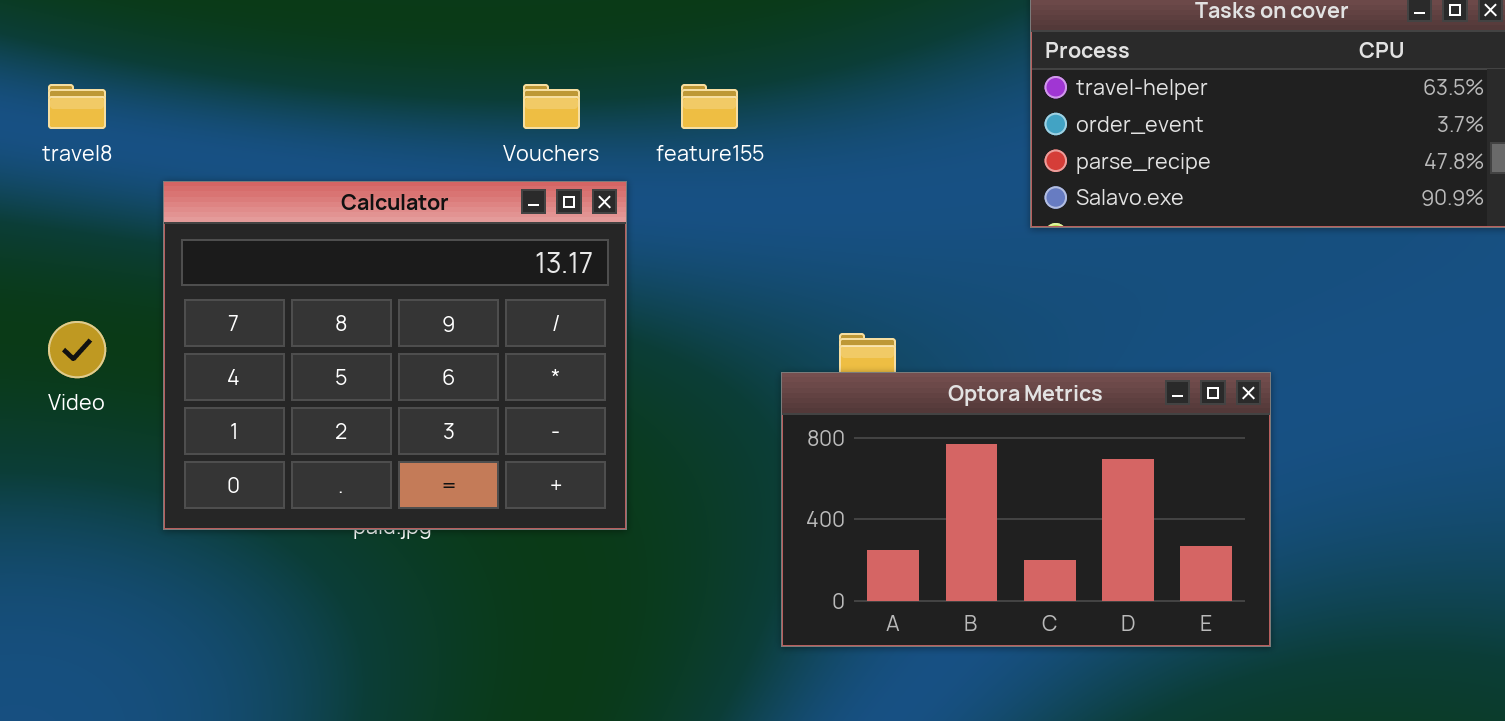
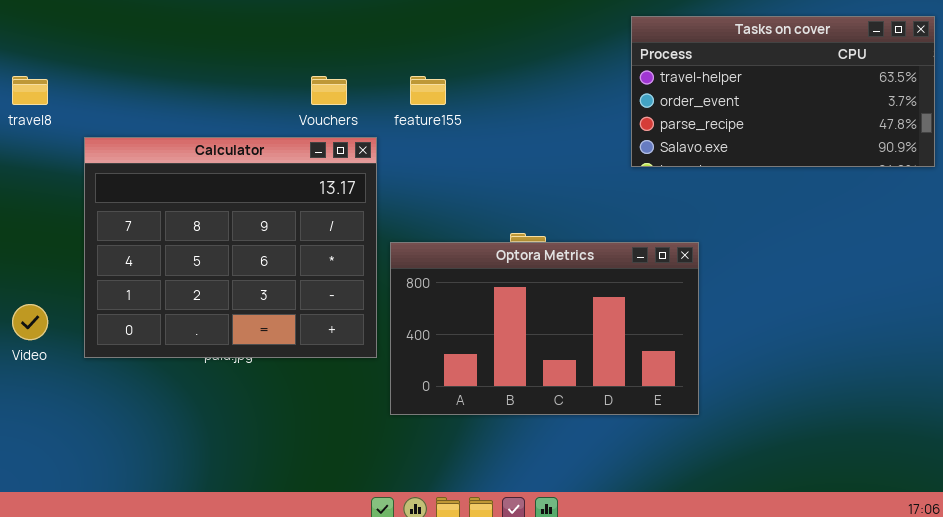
Video: [48,321,106,378] -> [12,304,48,340], moved
Optora Metrics: [781,372,1271,647] -> [390,242,699,415], moved

